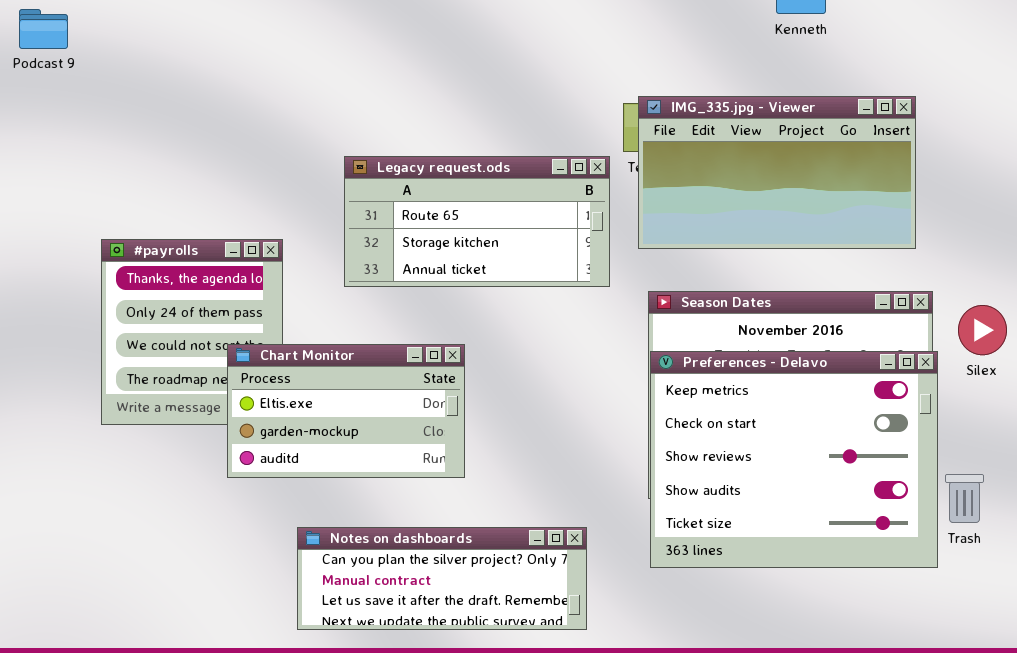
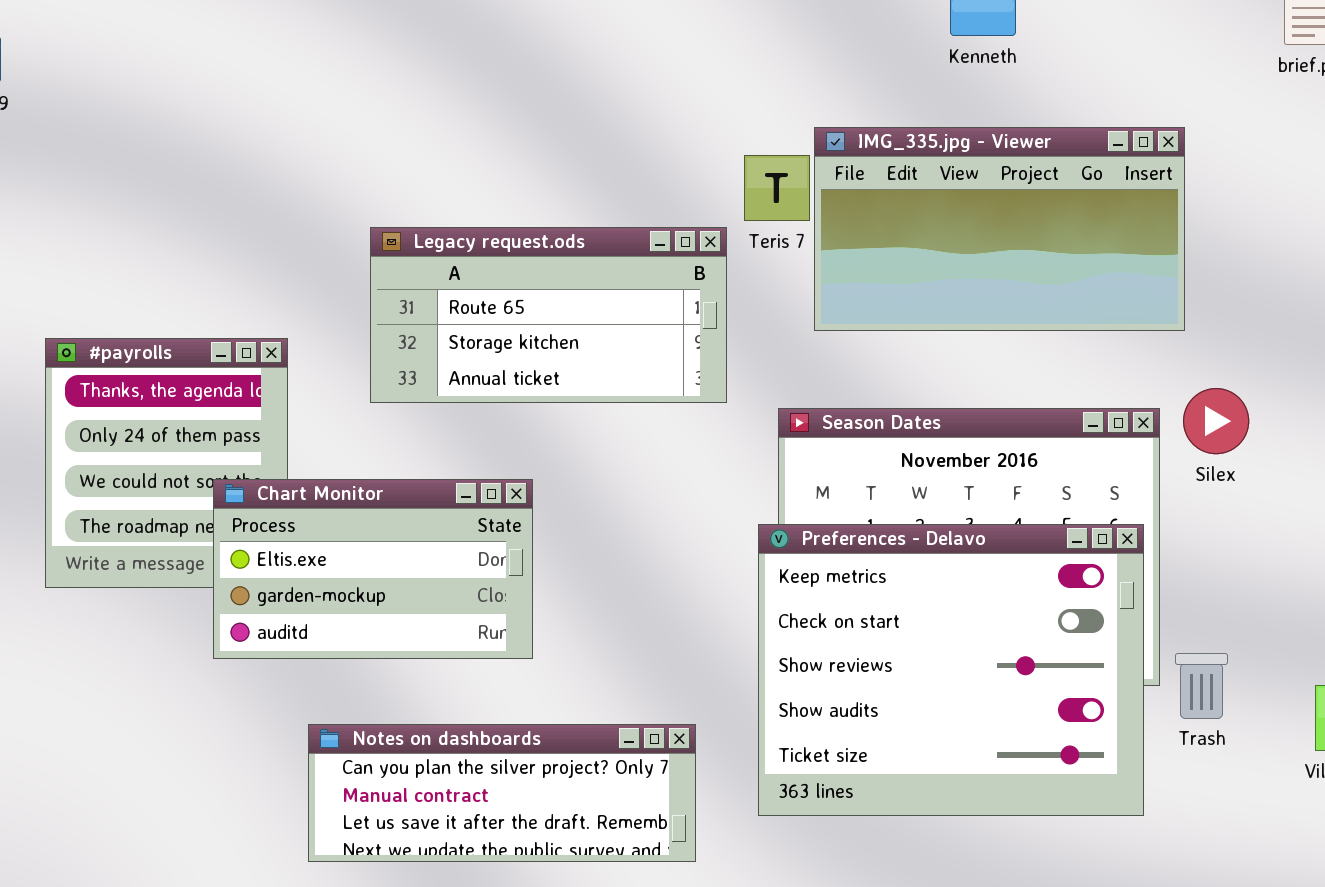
IMG_335.jpg - Viewer: [638,96,916,249] -> [814,127,1185,331], moved
Silex: [958,305,1007,355] -> [1183,388,1249,454], moved
Preferences - Delavo: [650,351,938,568] -> [758,524,1144,816], moved

